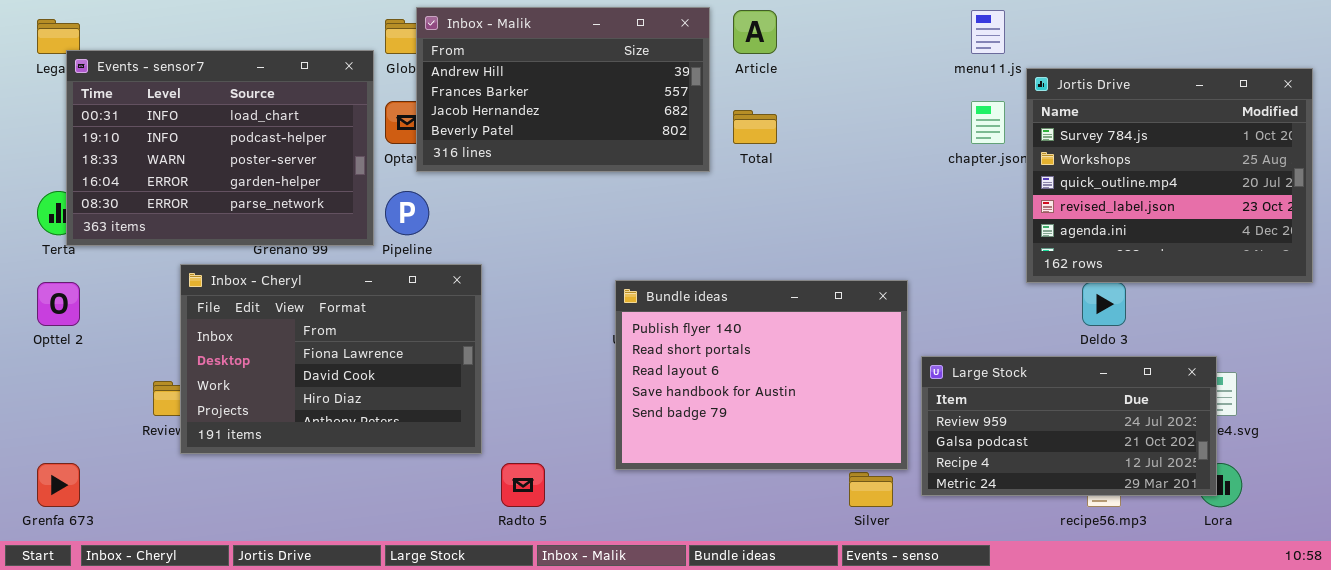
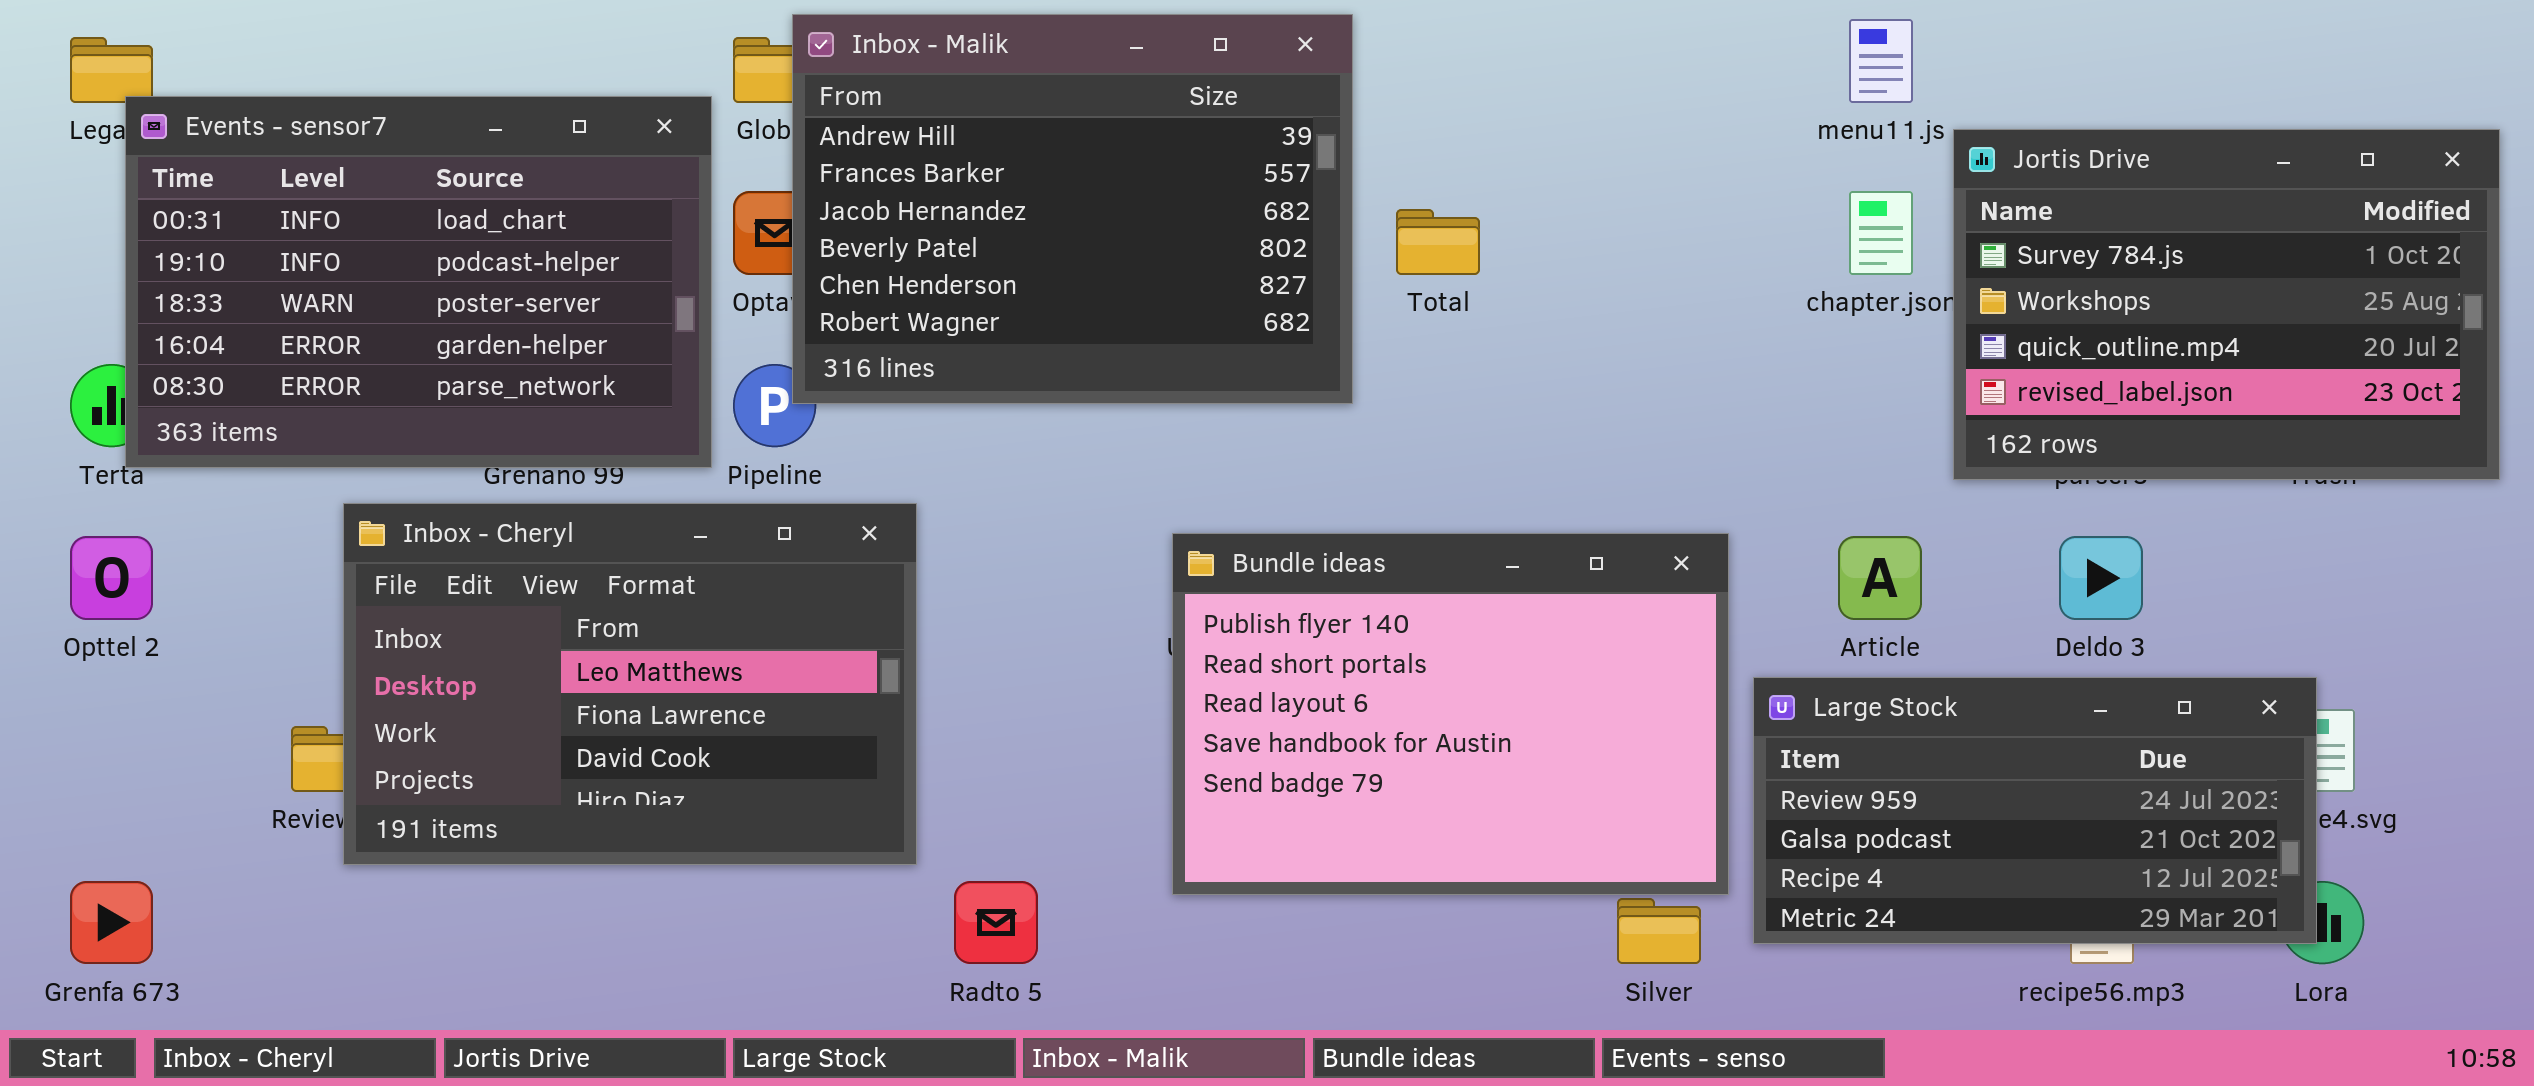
Inbox - Malik: [416,7,710,172] -> [792,14,1353,404], resized
Article: [733,10,777,54] -> [1838,536,1922,620], moved
Jortis Drive: [1026,68,1313,283] -> [1953,129,2500,480], resized
Inbox - Cheryl: [180,264,482,454] -> [343,503,917,865], scrolled up 1 row

